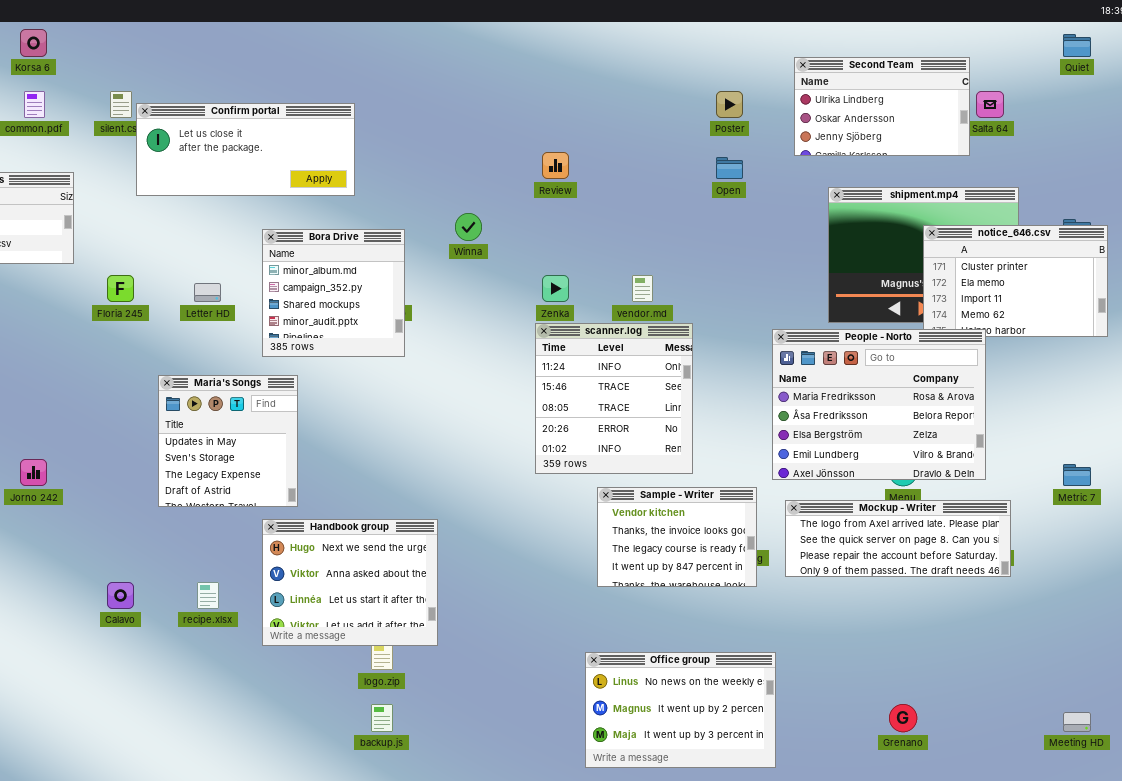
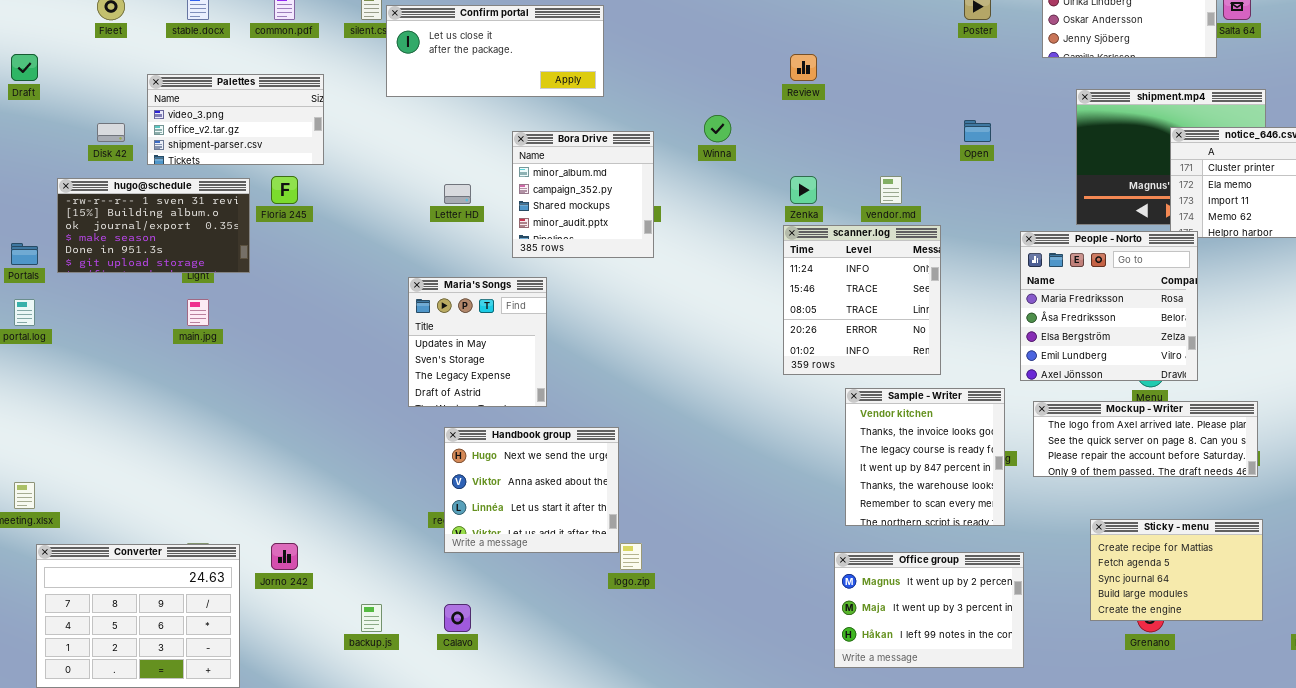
Open: [716,157,743,179] -> [964,120,991,142], moved
Floria 245: [107,275,134,302] -> [271,176,298,204], moved
People - Norto: [772,329,986,480] -> [1020,231,1198,381], resized
Jorno 242: [20,459,47,486] -> [271,543,298,570], moved
Sample - Writer: [597,487,757,587] -> [845,388,1005,526], resized
Handbook group: [262,519,438,646] -> [444,427,619,553], moved
Calavo: [107,582,134,609] -> [444,604,471,632], moved
Sticky - menu: none -> [1090,519,1263,621], opened
Office group: [585,652,776,768] -> [834,552,1024,668], scrolled down 1 row
backup.js: [371,704,393,732] -> [361,604,382,632], moved

